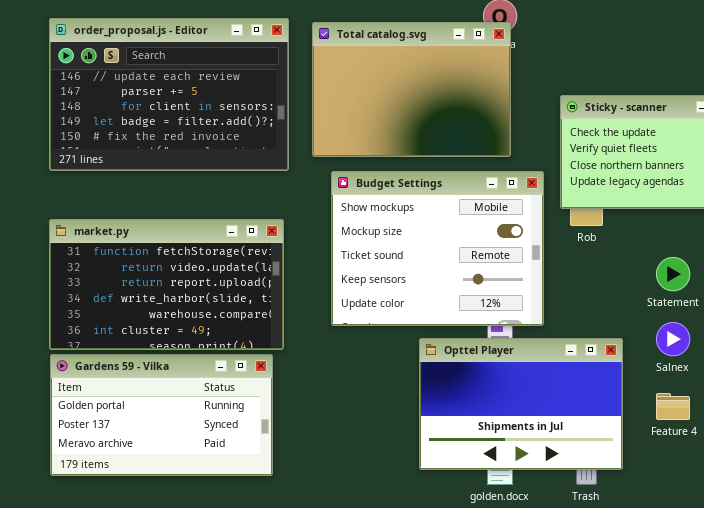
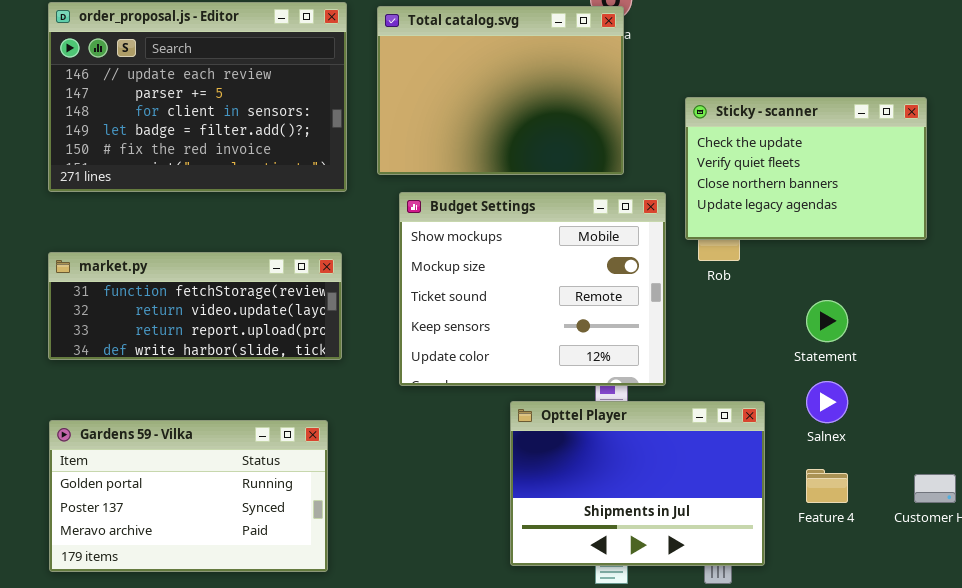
market.py: [49,219,284,350] -> [48,252,342,360], resized

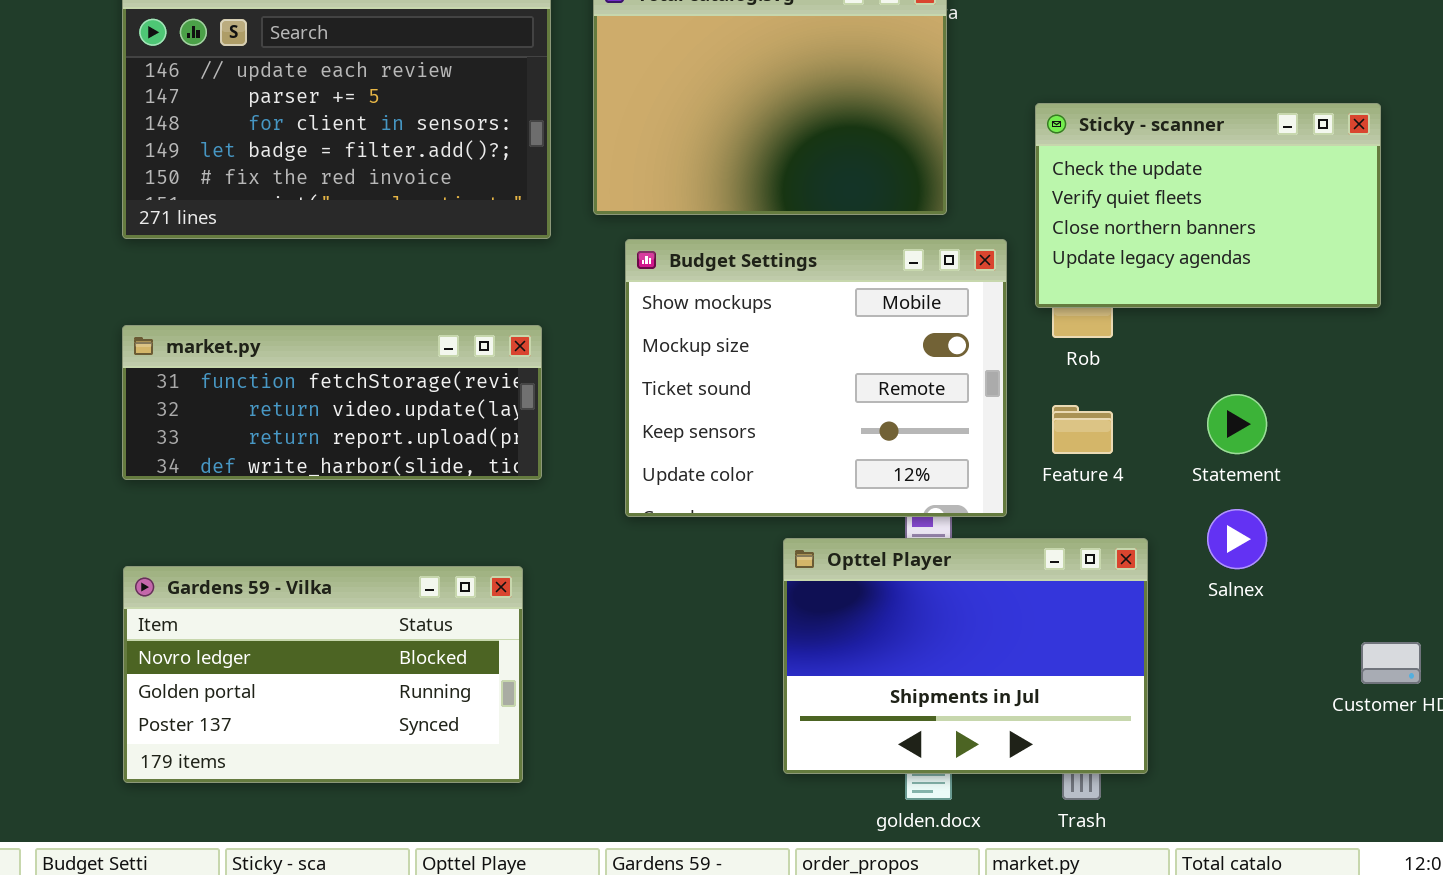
Gardens 59 - Vilka: [49,420,328,572] -> [123,566,523,783], scrolled up 1 row
Feature 4: [806,469,848,503] -> [1052,405,1113,454], moved

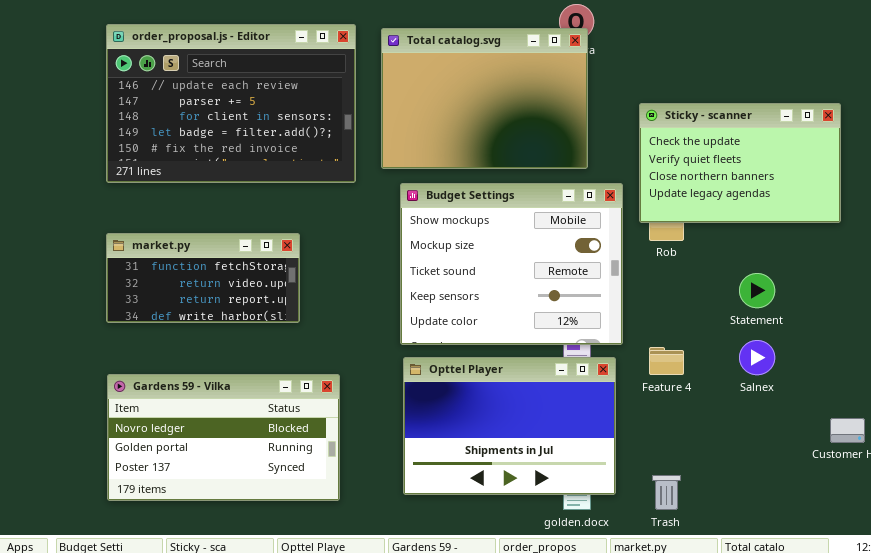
market.py: [122,325,542,480] -> [106,233,300,323], resized
Feature 4: [1052,405,1113,454] -> [649,347,684,375], moved
Opttel Player: [783,538,1148,774] -> [403,357,616,495], moved

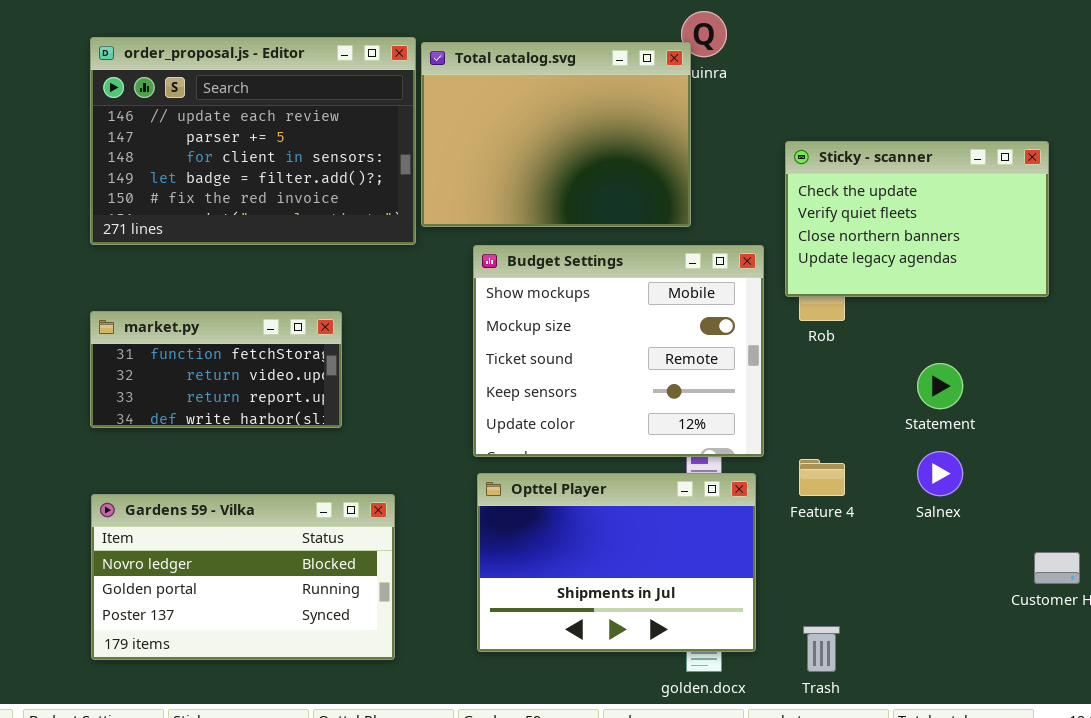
Total catalog.svg: [381,28,588,169] -> [421,42,691,227], moved

